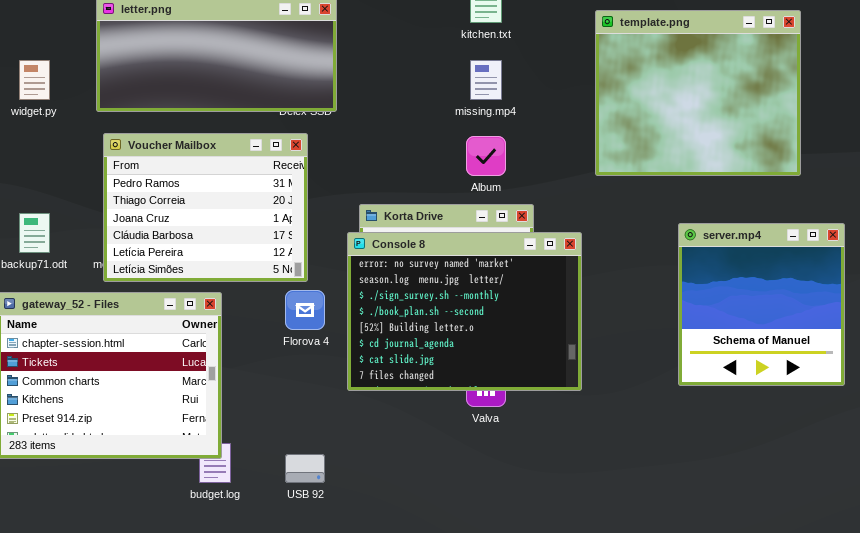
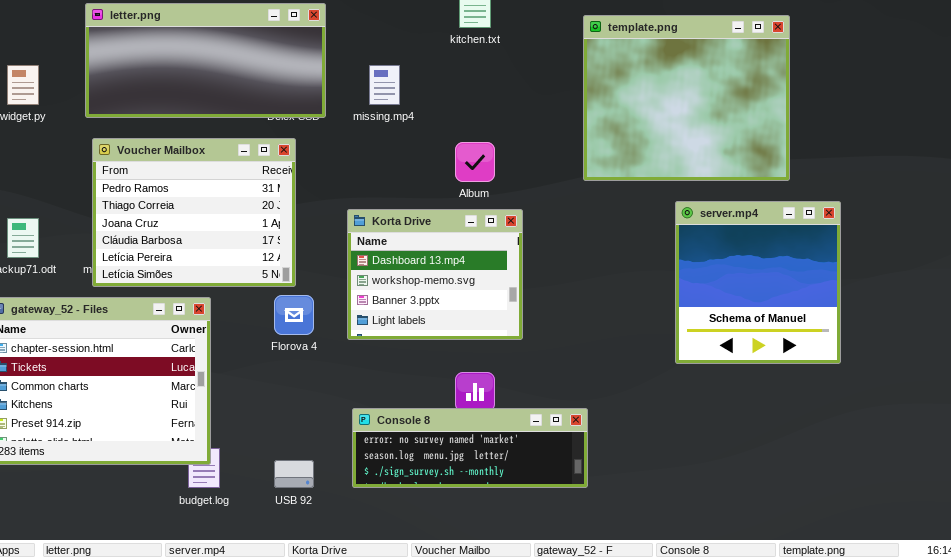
missing.mp4: [470,60,502,100] -> [369,65,400,105], moved
server.mp4: [678,223,845,386] -> [675,201,841,364], moved
Console 8: [347,232,582,391] -> [352,408,588,488], moved, resized

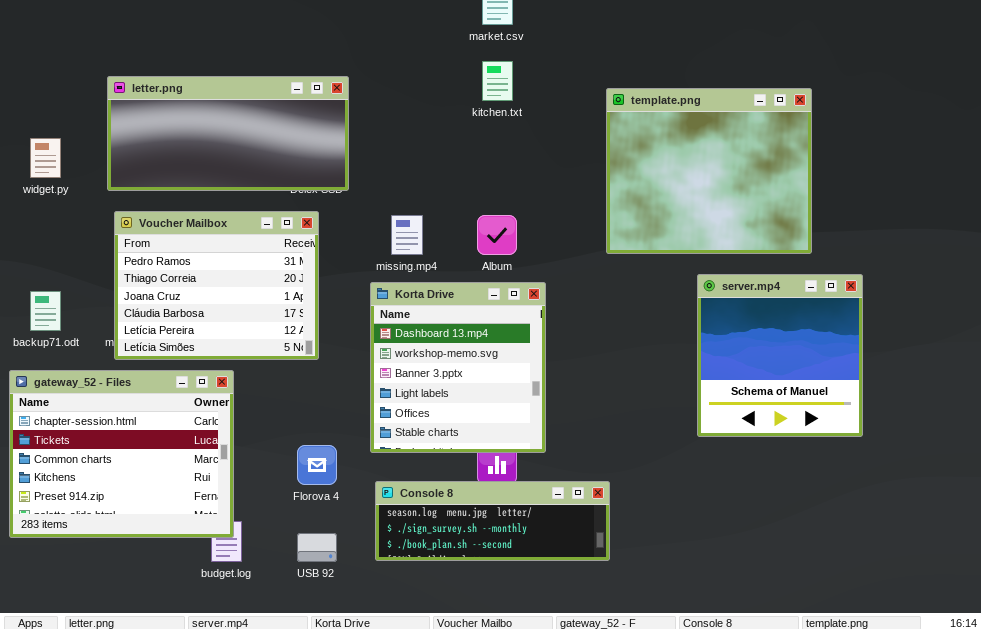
missing.mp4: [369,65,400,105] -> [391,215,423,255], moved
Korta Drive: [347,209,523,340] -> [370,282,546,453], resized
Florova 4: [274,295,314,335] -> [297,445,337,485], moved
Console 8: [352,408,588,488] -> [375,481,610,561], scrolled down 1 row

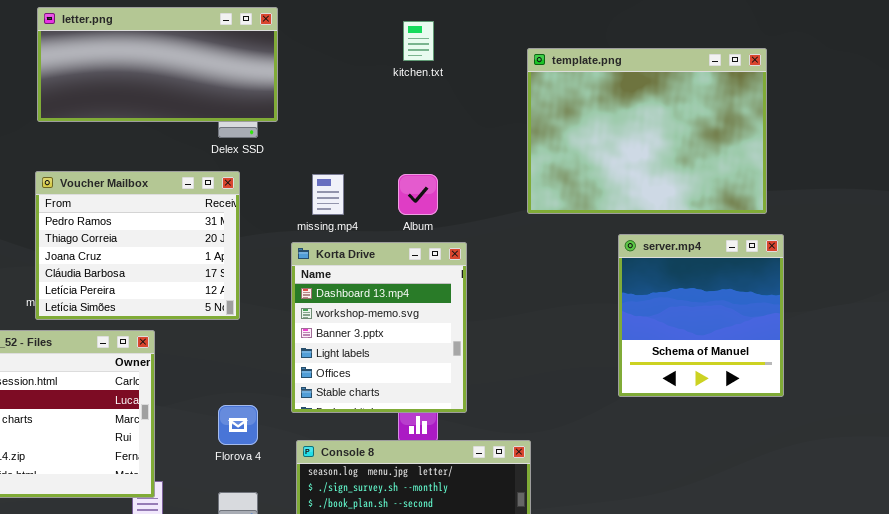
letter.png: [107,76,349,191] -> [37,7,278,122], moved
template.png: [606,88,812,254] -> [527,48,767,214], resized

